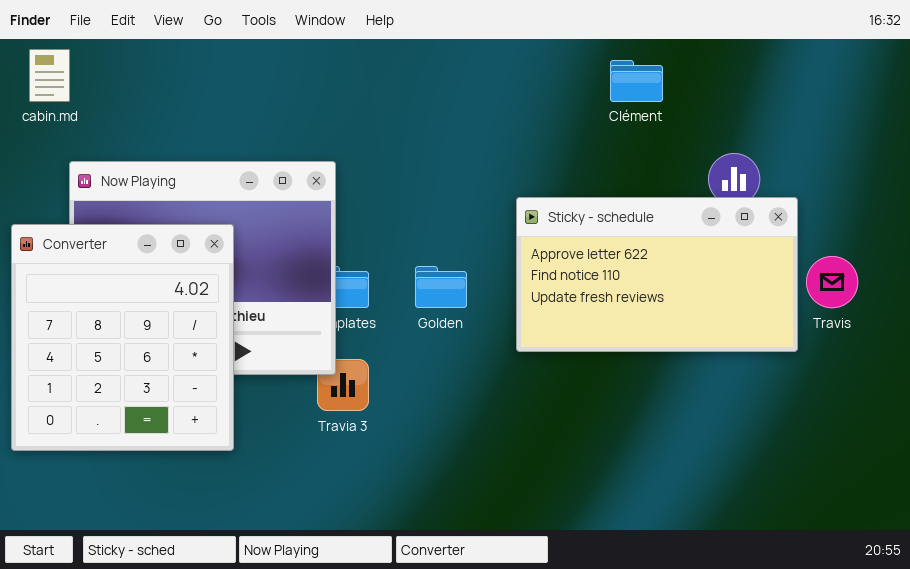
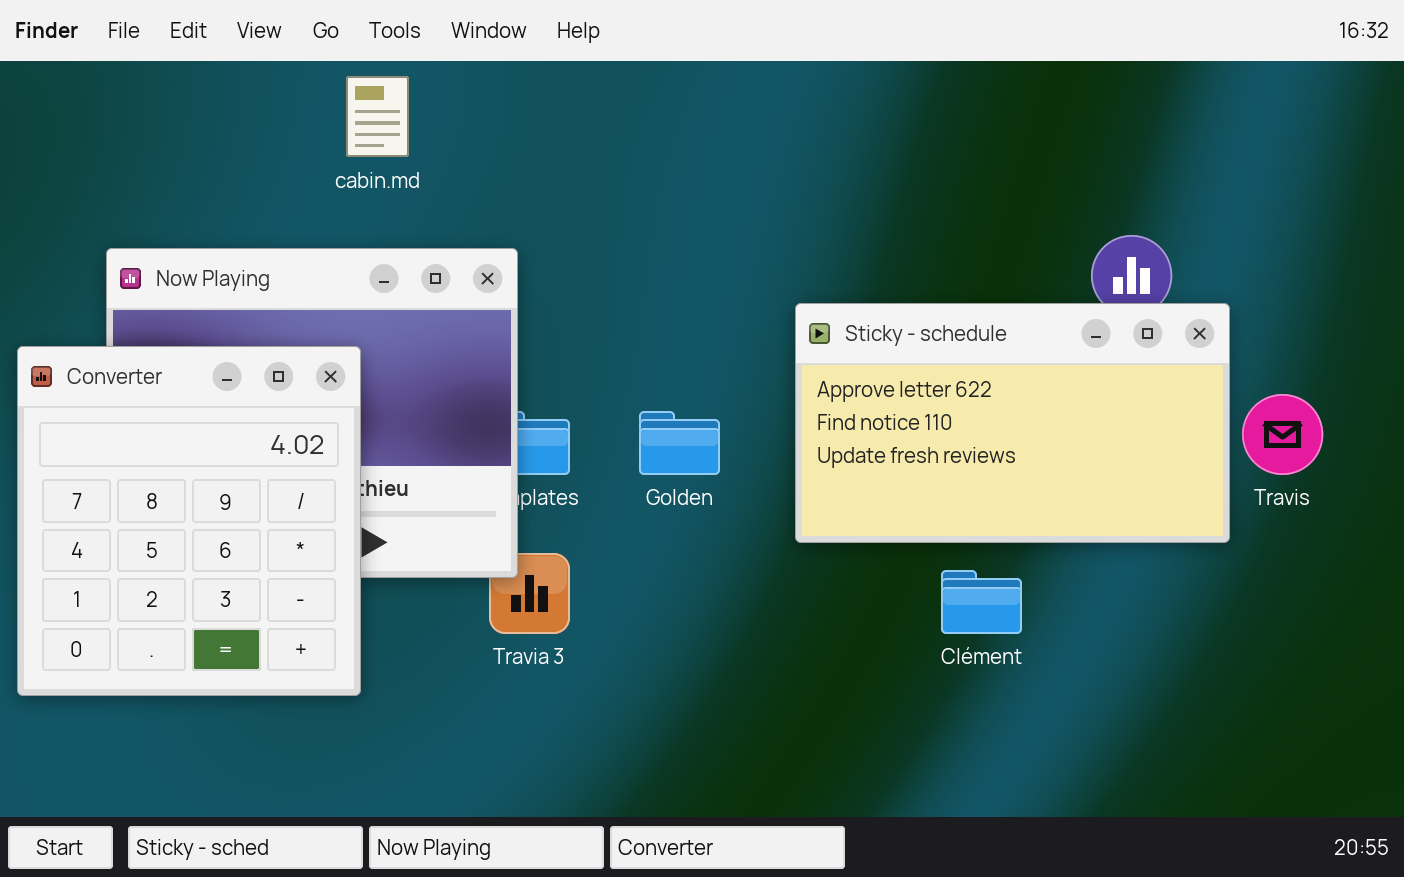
cabin.md: [29,49,70,102] -> [346,76,409,157], moved
Clément: [610,60,663,102] -> [941,570,1022,634], moved

